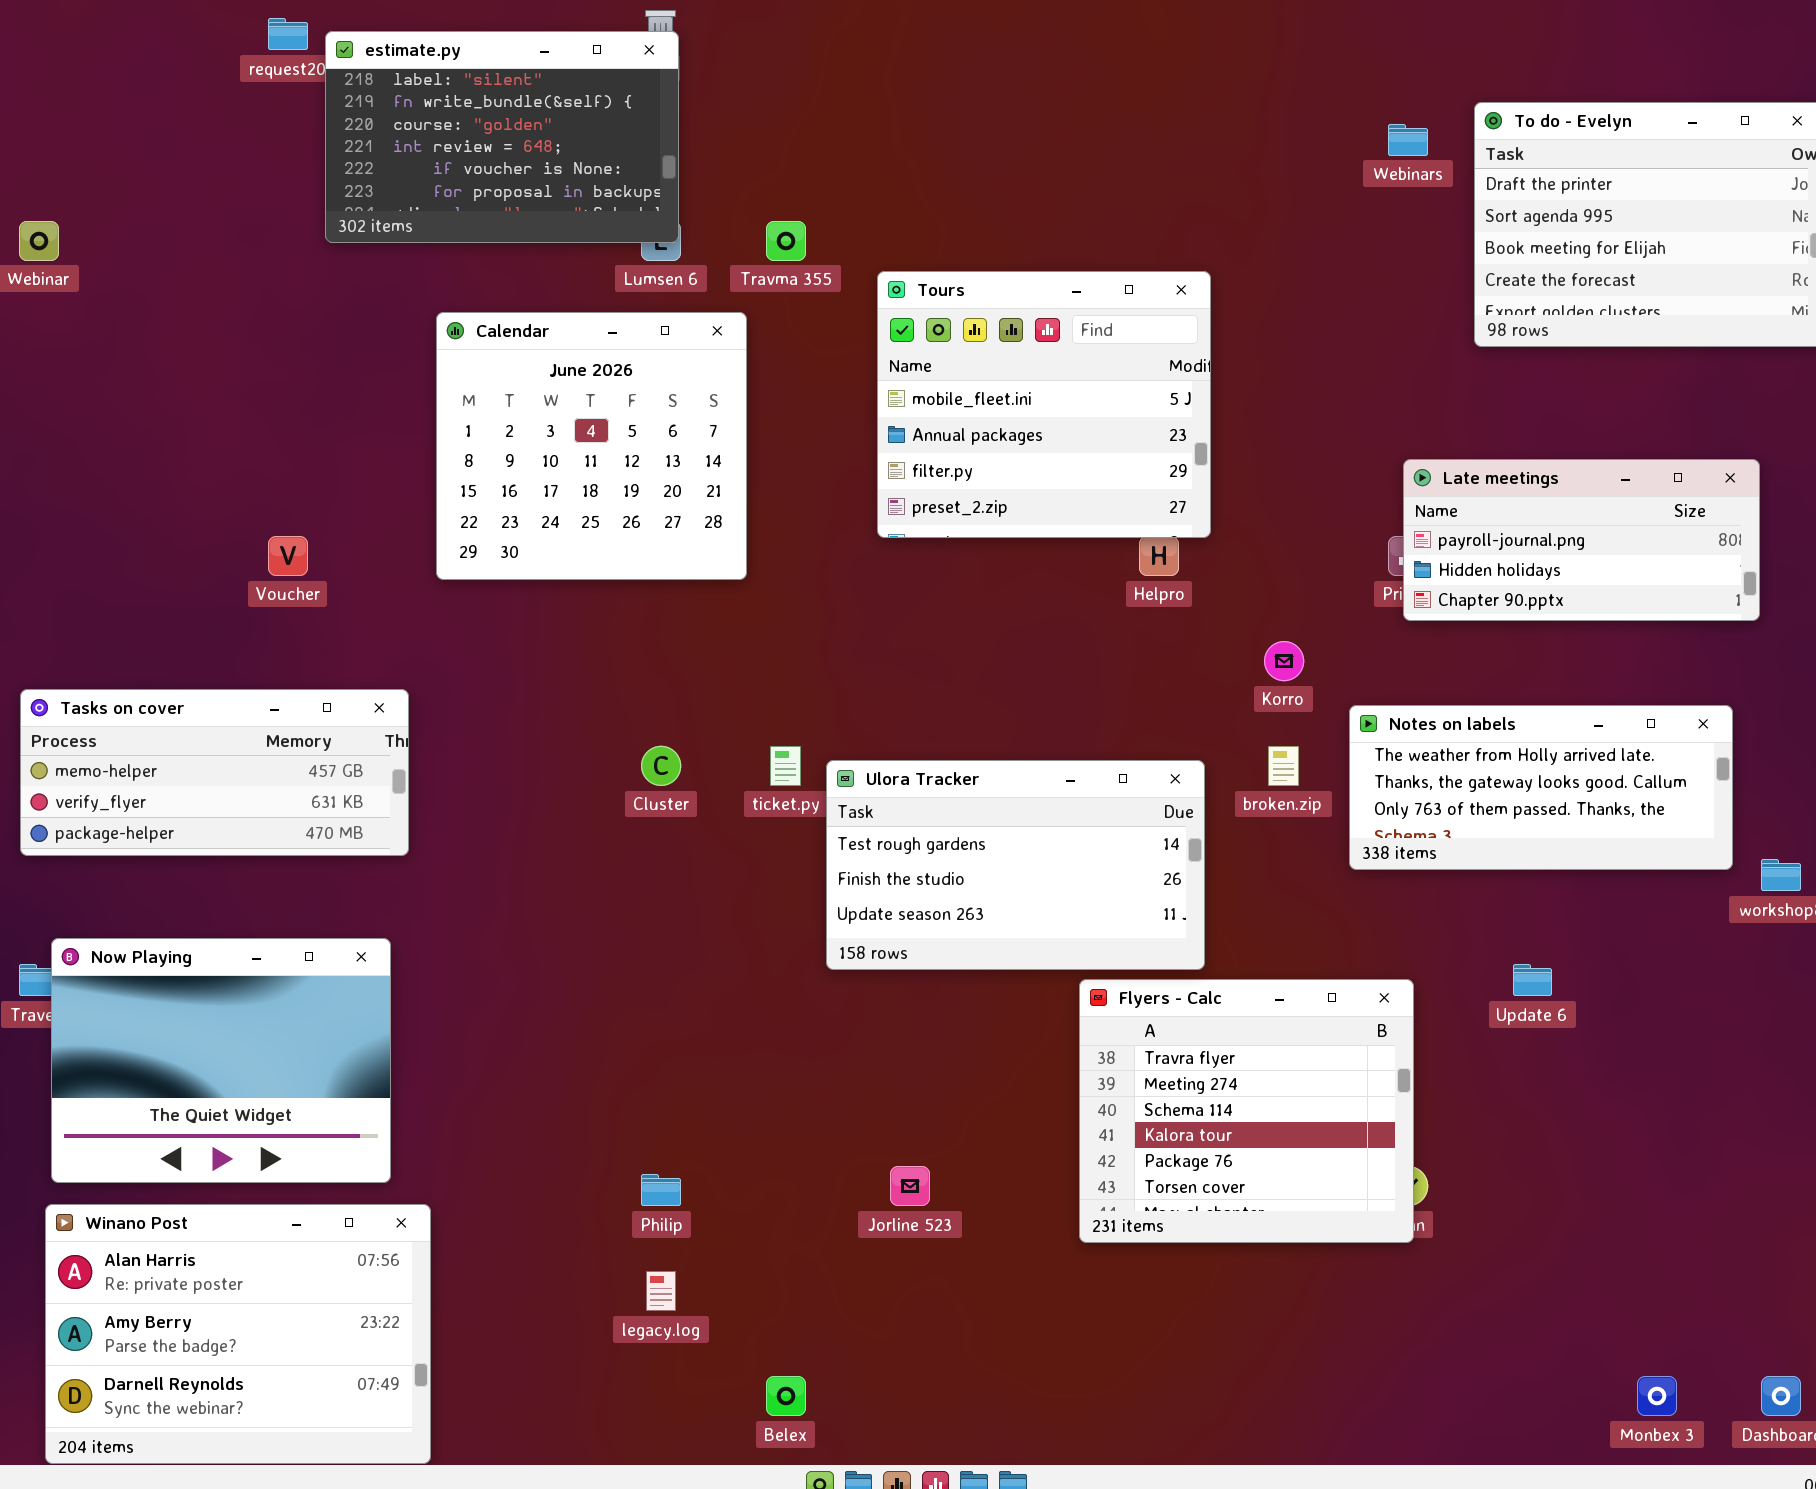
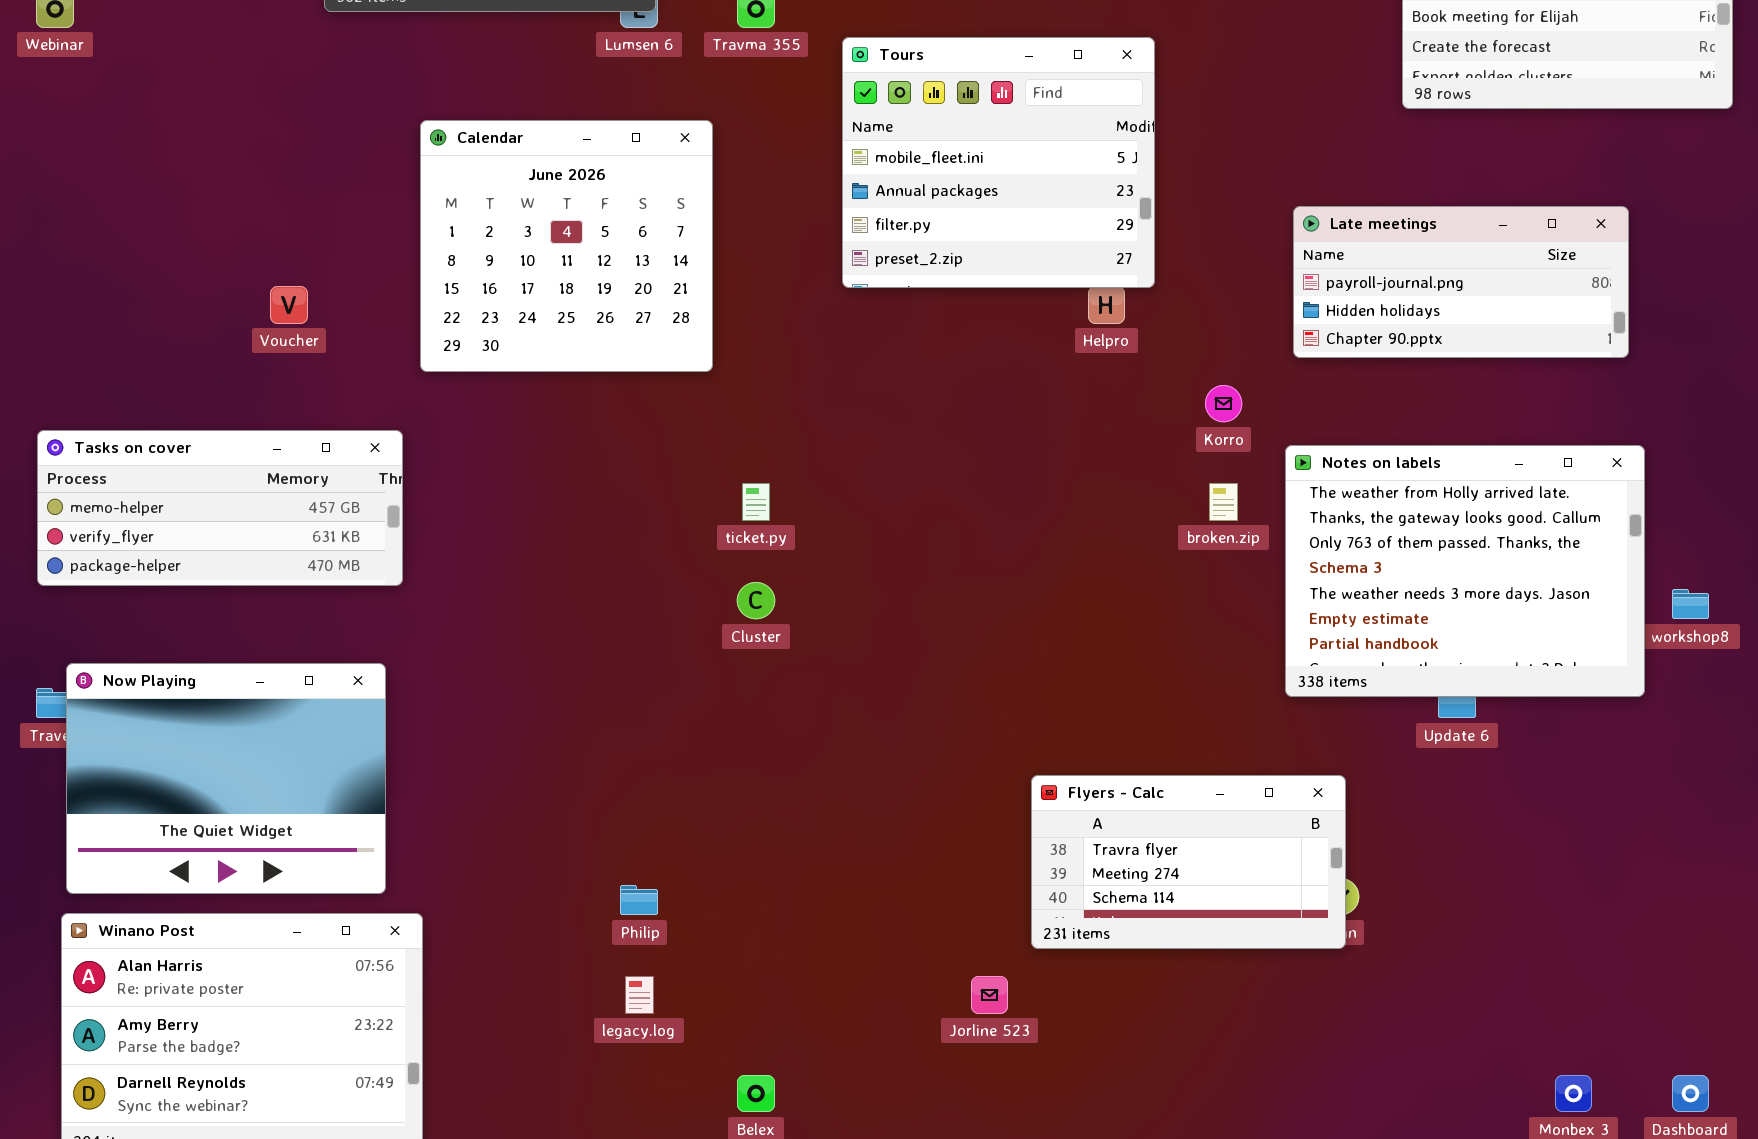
Calendar: [436,312,747,580] -> [420,120,713,372], moved
Late meetings: [1403,459,1760,621] -> [1293,206,1629,358], moved
Notes on labels: [1349,705,1733,870] -> [1285,445,1645,697], resized
Cluster: [641,746,681,786] -> [737,582,775,619], moved
Ulora Tracker: [826,760,1205,970] -> none, closed
Flyers - Calc: [1079,979,1414,1243] -> [1031,775,1346,949], resized
Jorline 523: [890,1166,930,1206] -> [971,976,1008,1014], moved

